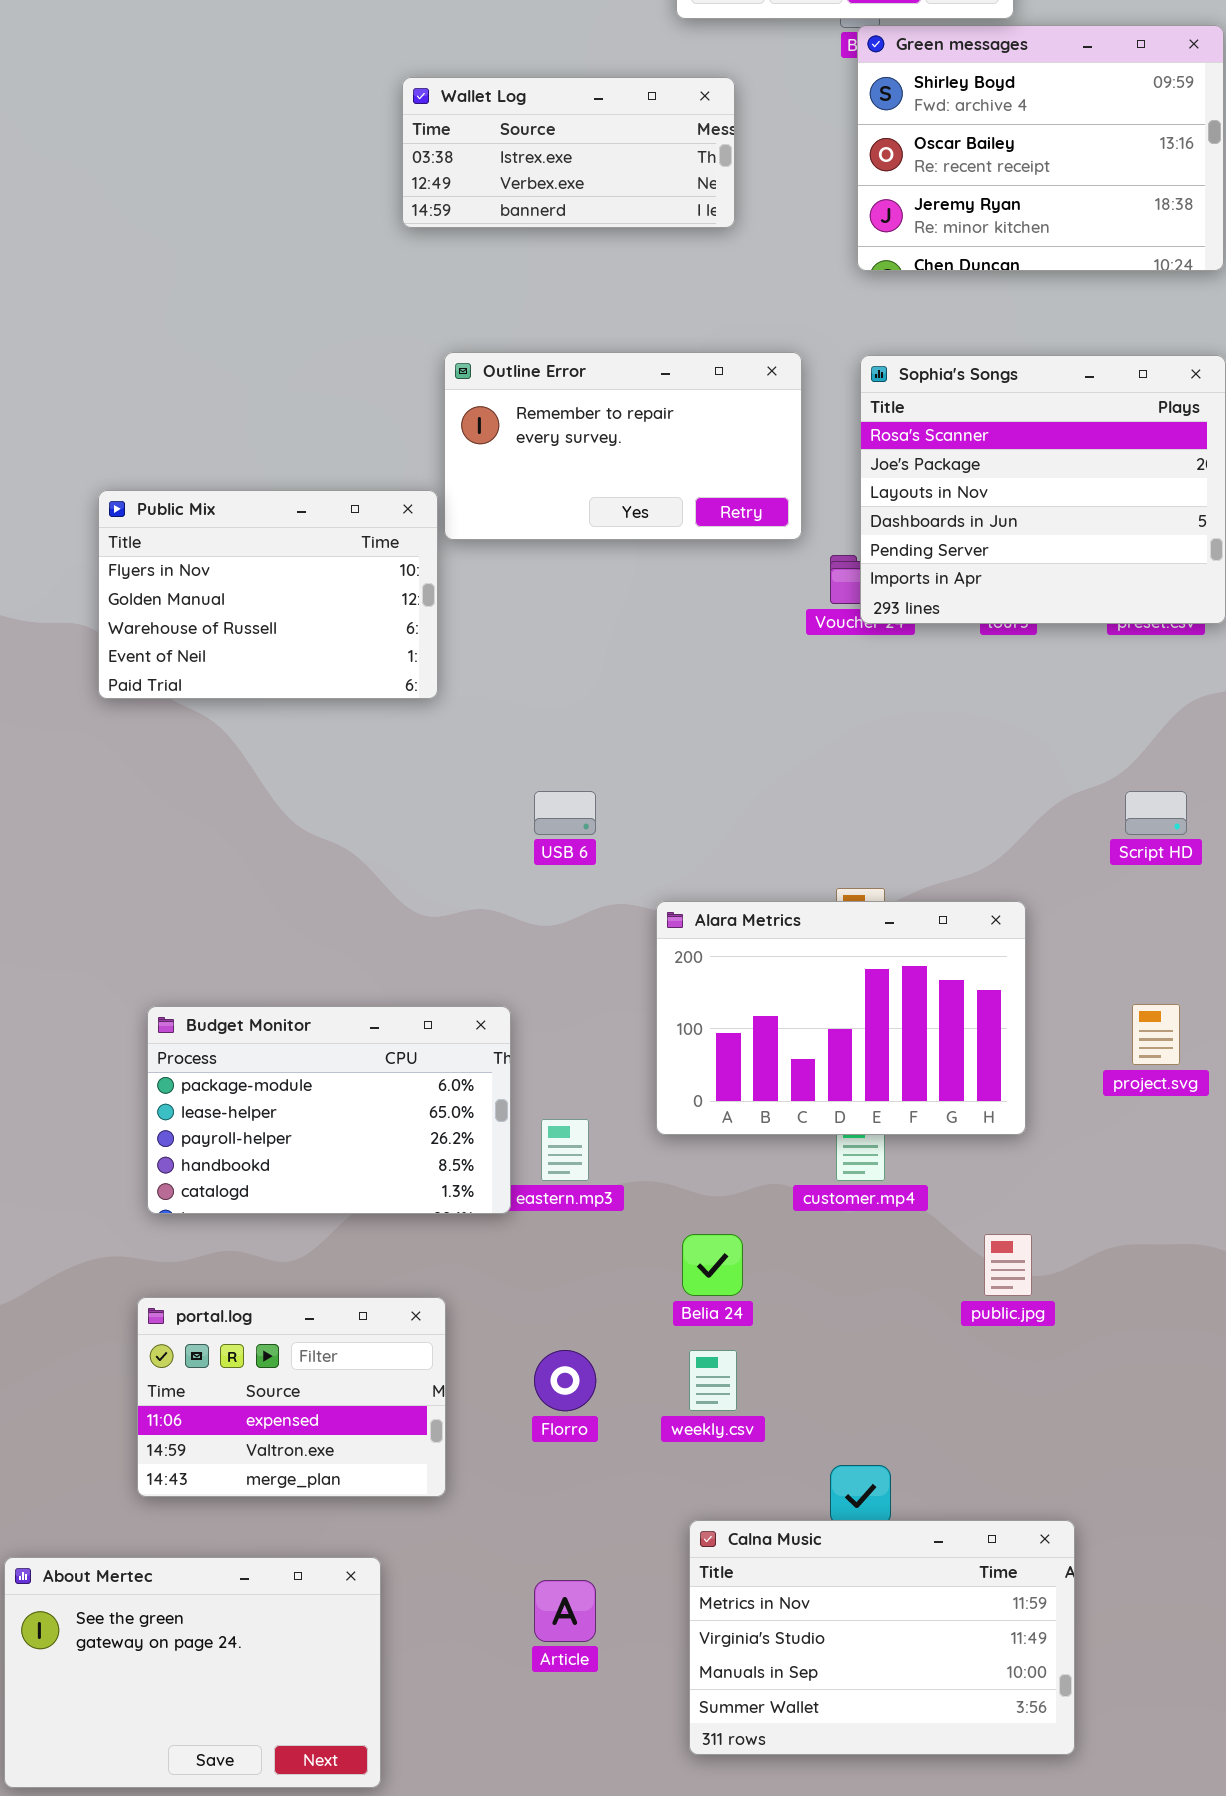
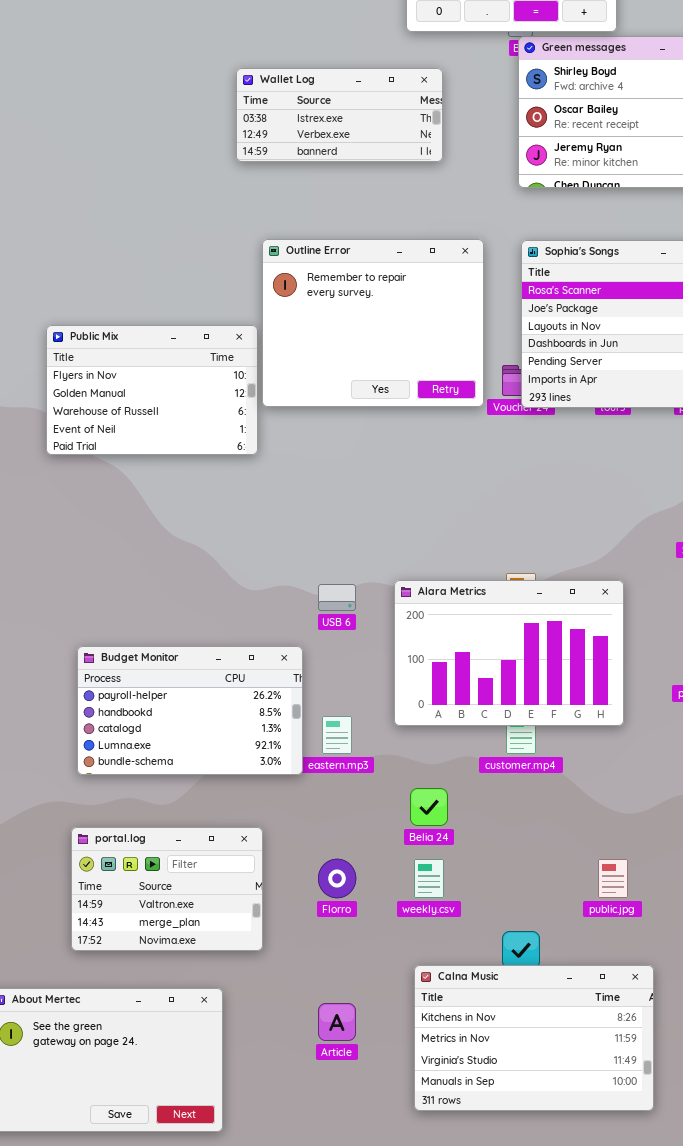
Outline Error: [444,352,802,540] -> [262,239,484,407], resized
USB 6: [534,791,596,835] -> [318,584,356,611], moved
Budget Monitor: [147,1006,511,1214] -> [77,646,303,775], scrolled down 2 rows
public.jpg: [984,1234,1032,1296] -> [598,859,628,898], moved
portal.log: [137,1297,446,1497] -> [71,827,263,951], scrolled down 1 row
Calna Music: [689,1520,1075,1755] -> [414,965,654,1111], scrolled up 1 row

